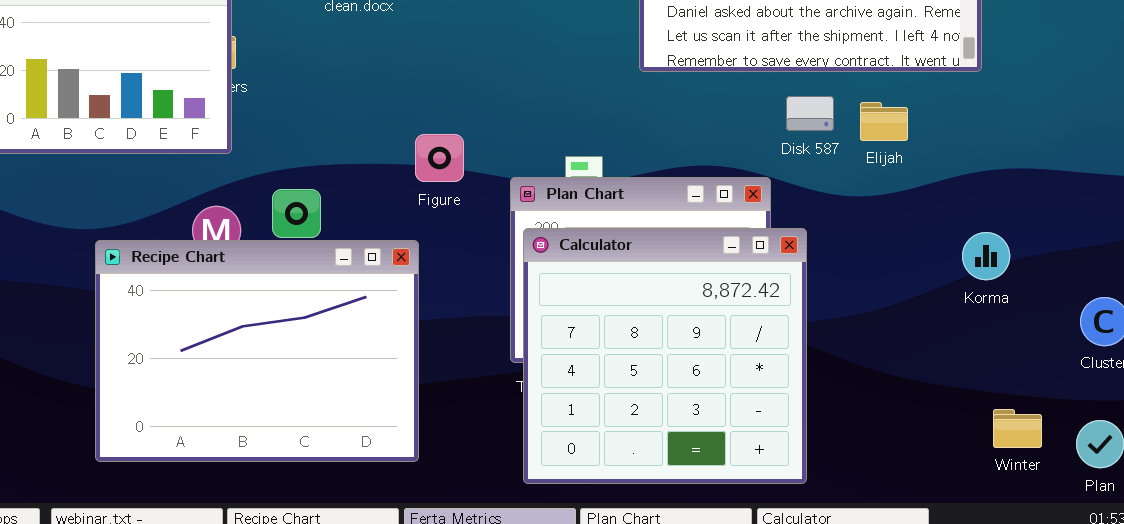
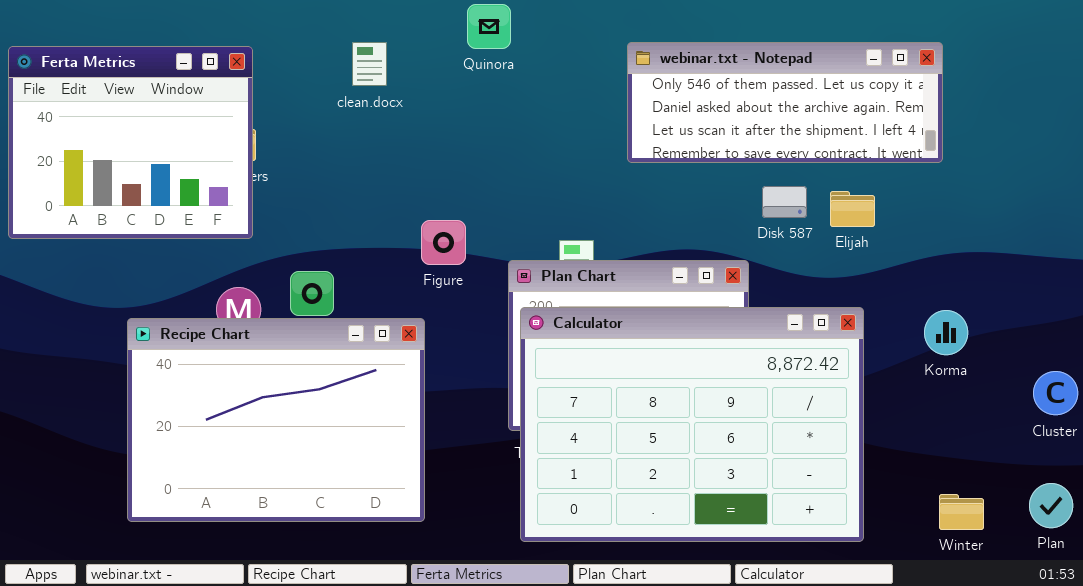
Calculator: [523,228,807,484] -> [520,307,864,542], resized
Winter: [993,409,1042,448] -> [939,494,984,530], moved

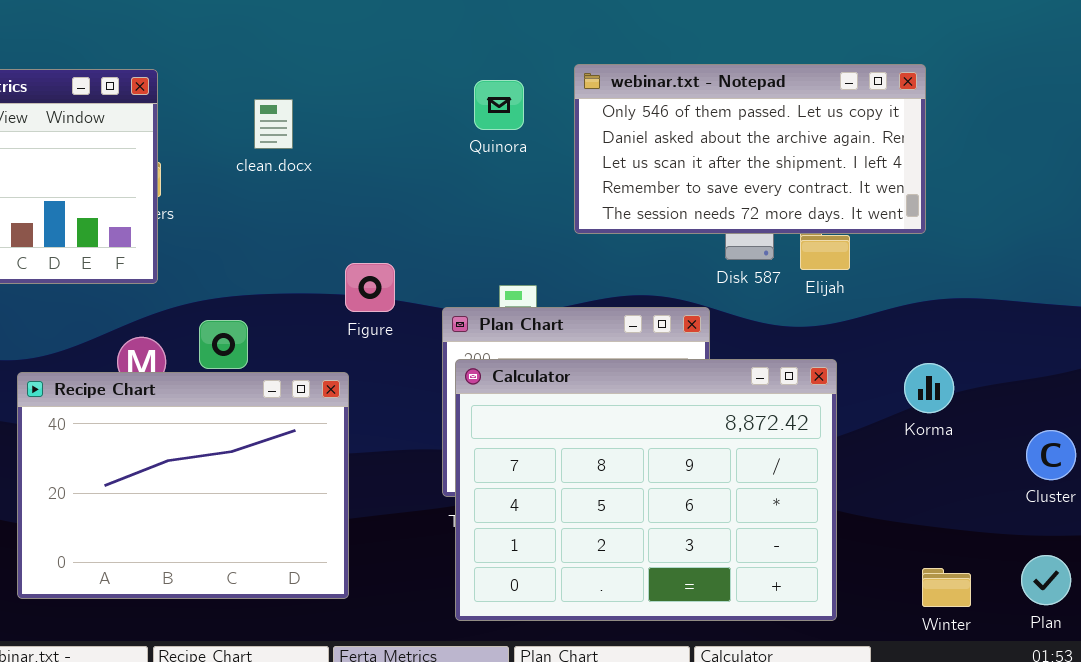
Quinora: [467,4,511,49] -> [474,80,524,130], moved
clean.docx: [352,42,387,86] -> [254,99,293,149], moved
webinar.txt - Notepad: [627,42,943,163] -> [574,64,926,234], resized

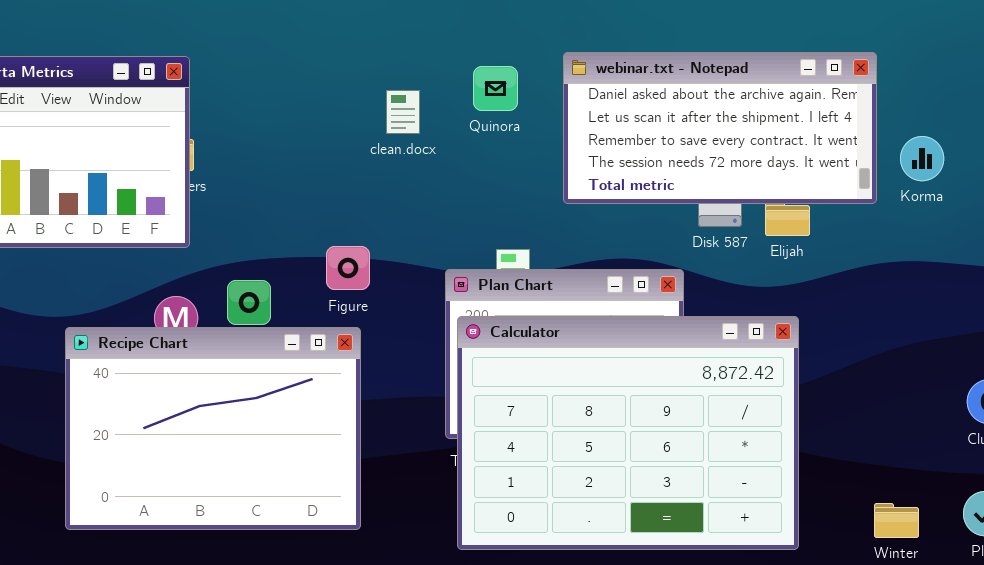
webinar.txt - Notepad: [574,64,926,234] -> [563,52,877,204], scrolled down 1 row
clean.docx: [254,99,293,149] -> [386,90,420,134], moved
Figure: [345,263,395,312] -> [326,246,370,290], moved
Korma: [904,363,954,413] -> [900,136,944,181], moved

